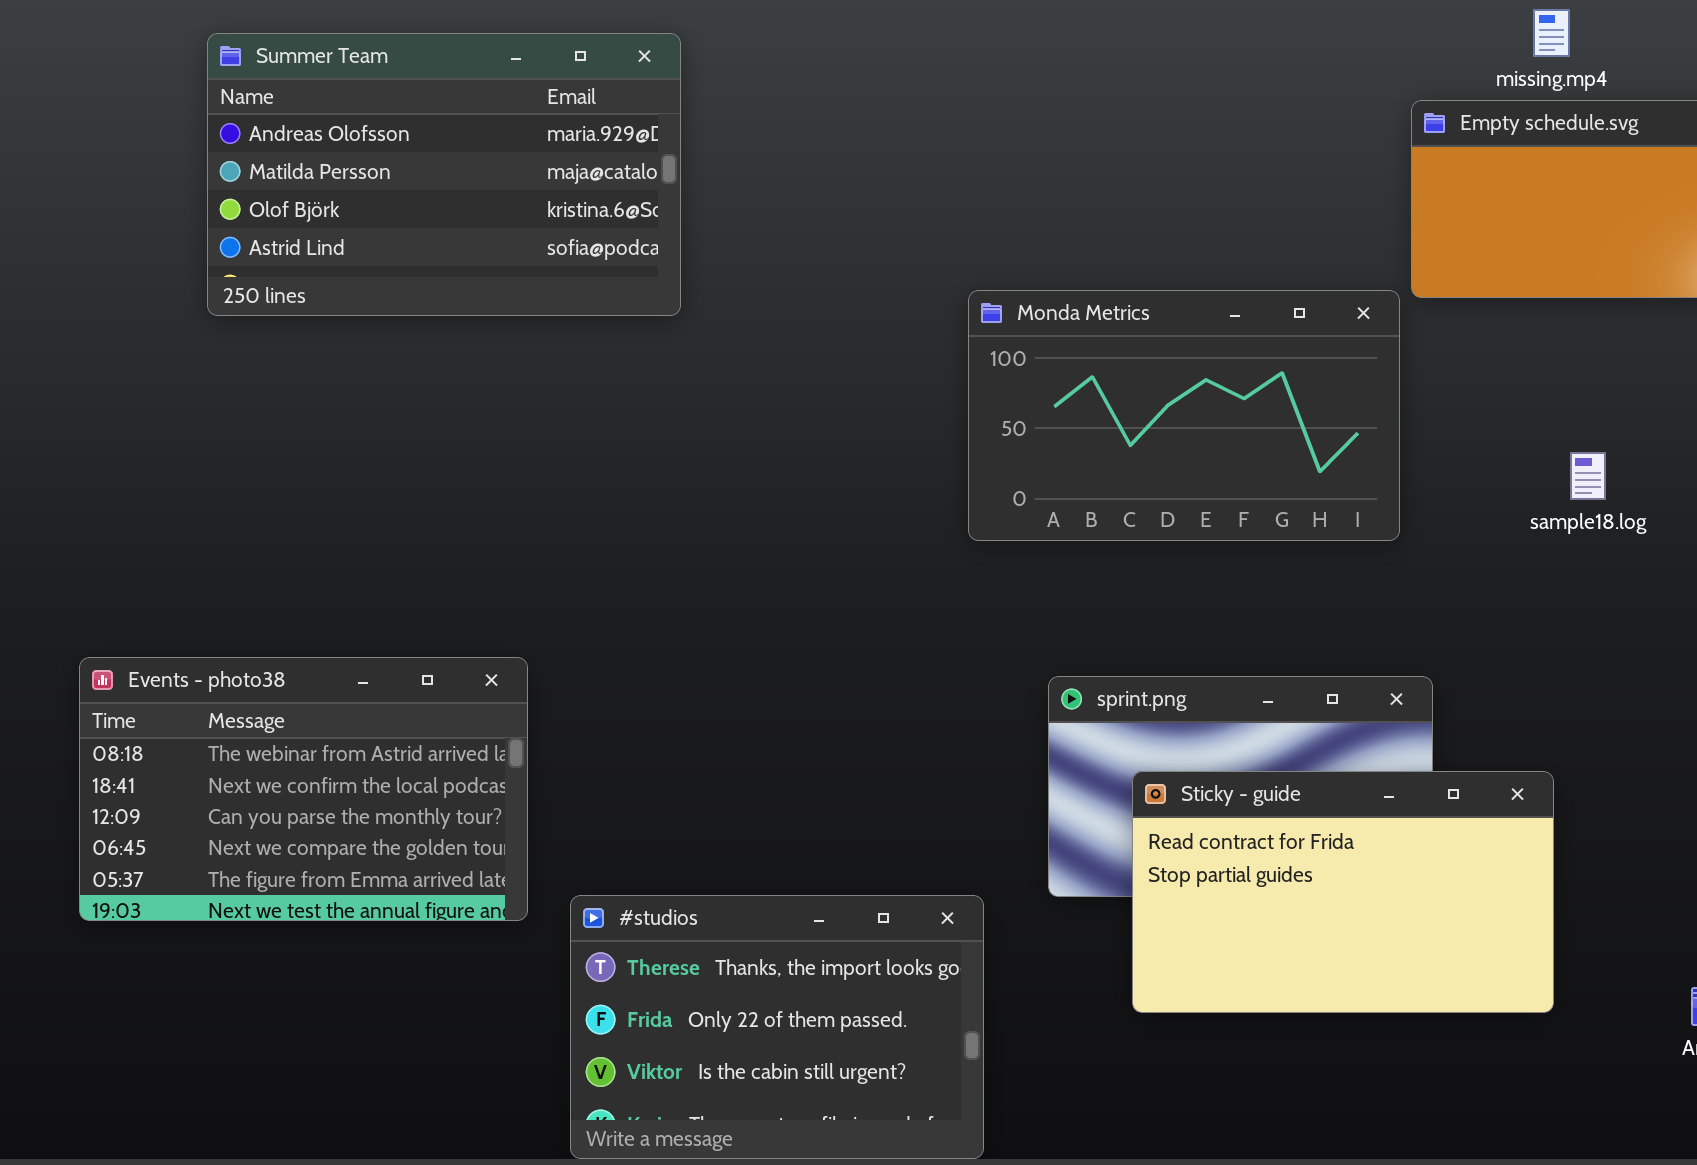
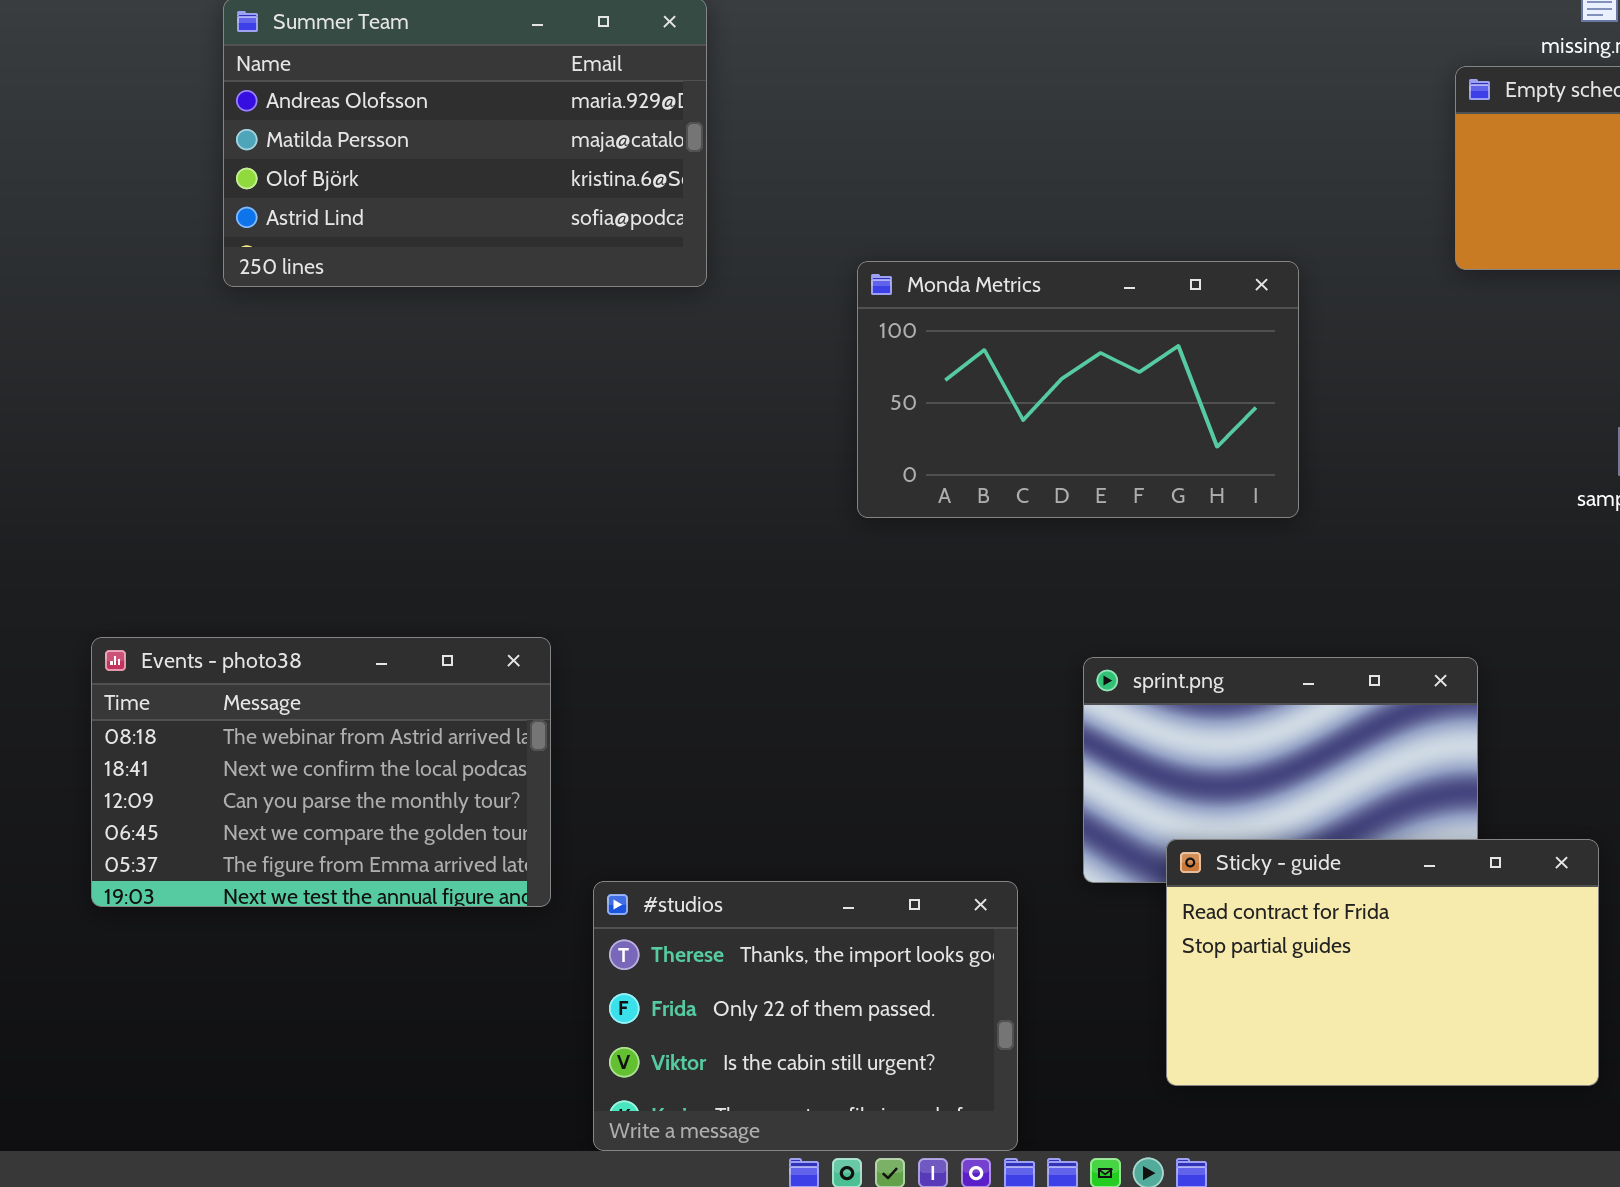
Monda Metrics: [968,290,1400,541] -> [857,261,1299,518], moved
Sticky - guide: [1132,771,1554,1013] -> [1166,839,1599,1086], moved

